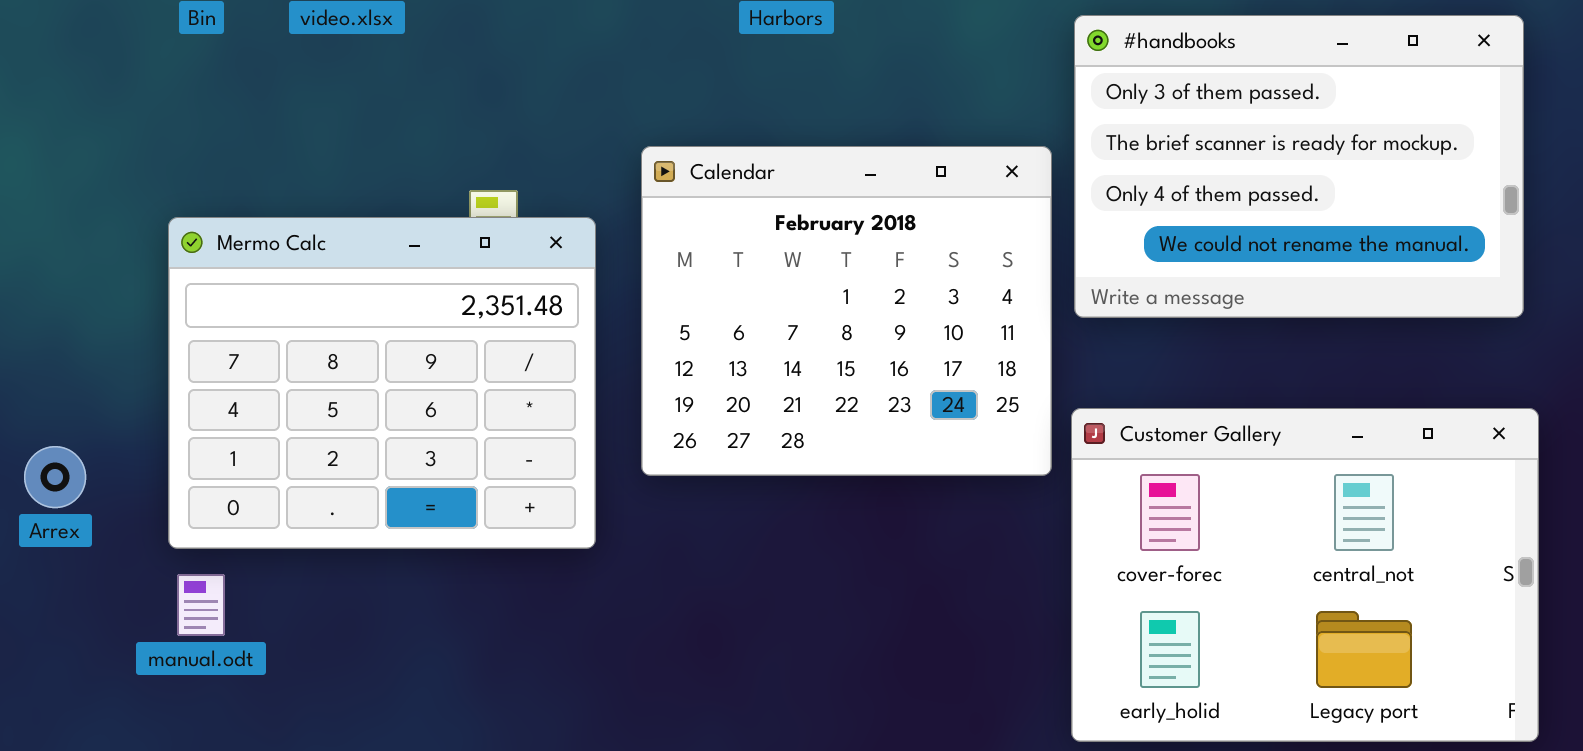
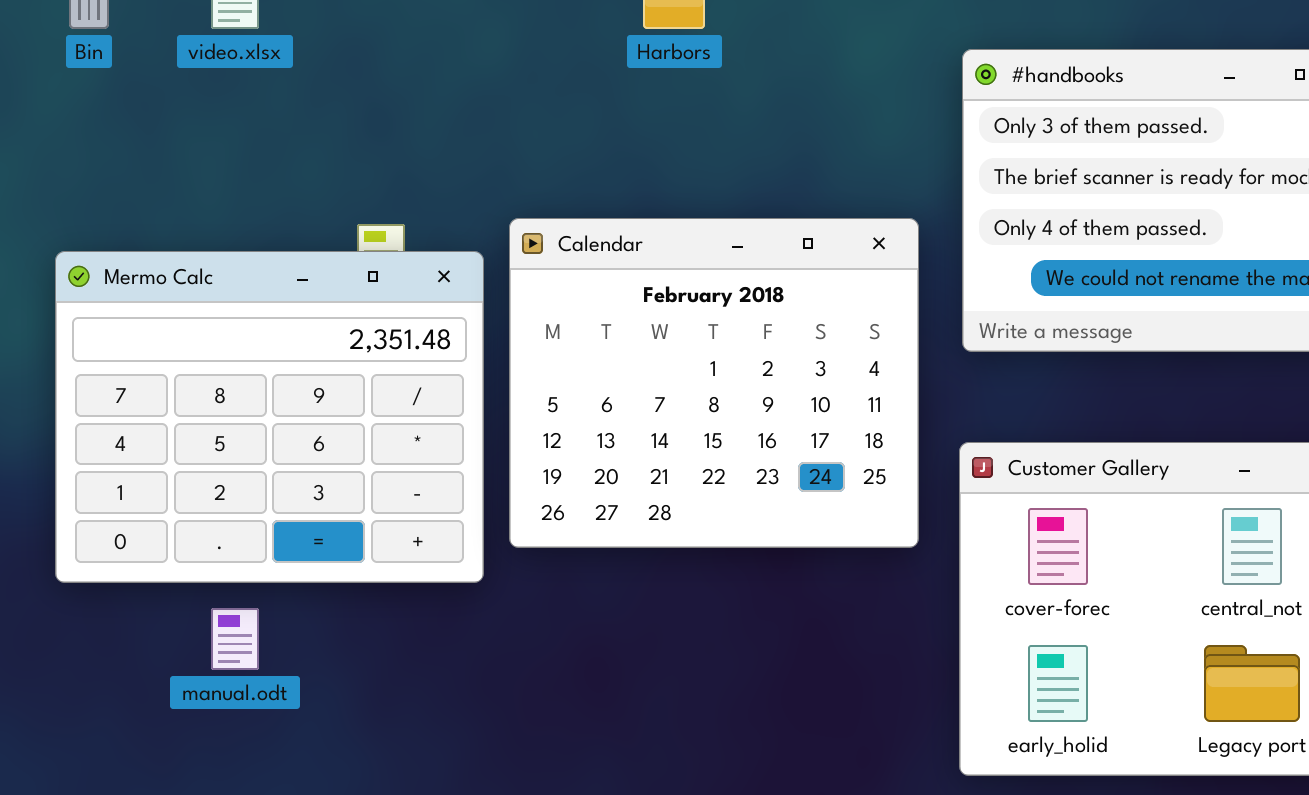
Calendar: [641,146,1052,476] -> [509,218,919,548], moved
manual.odt: [177,574,225,636] -> [211,608,259,670], moved

